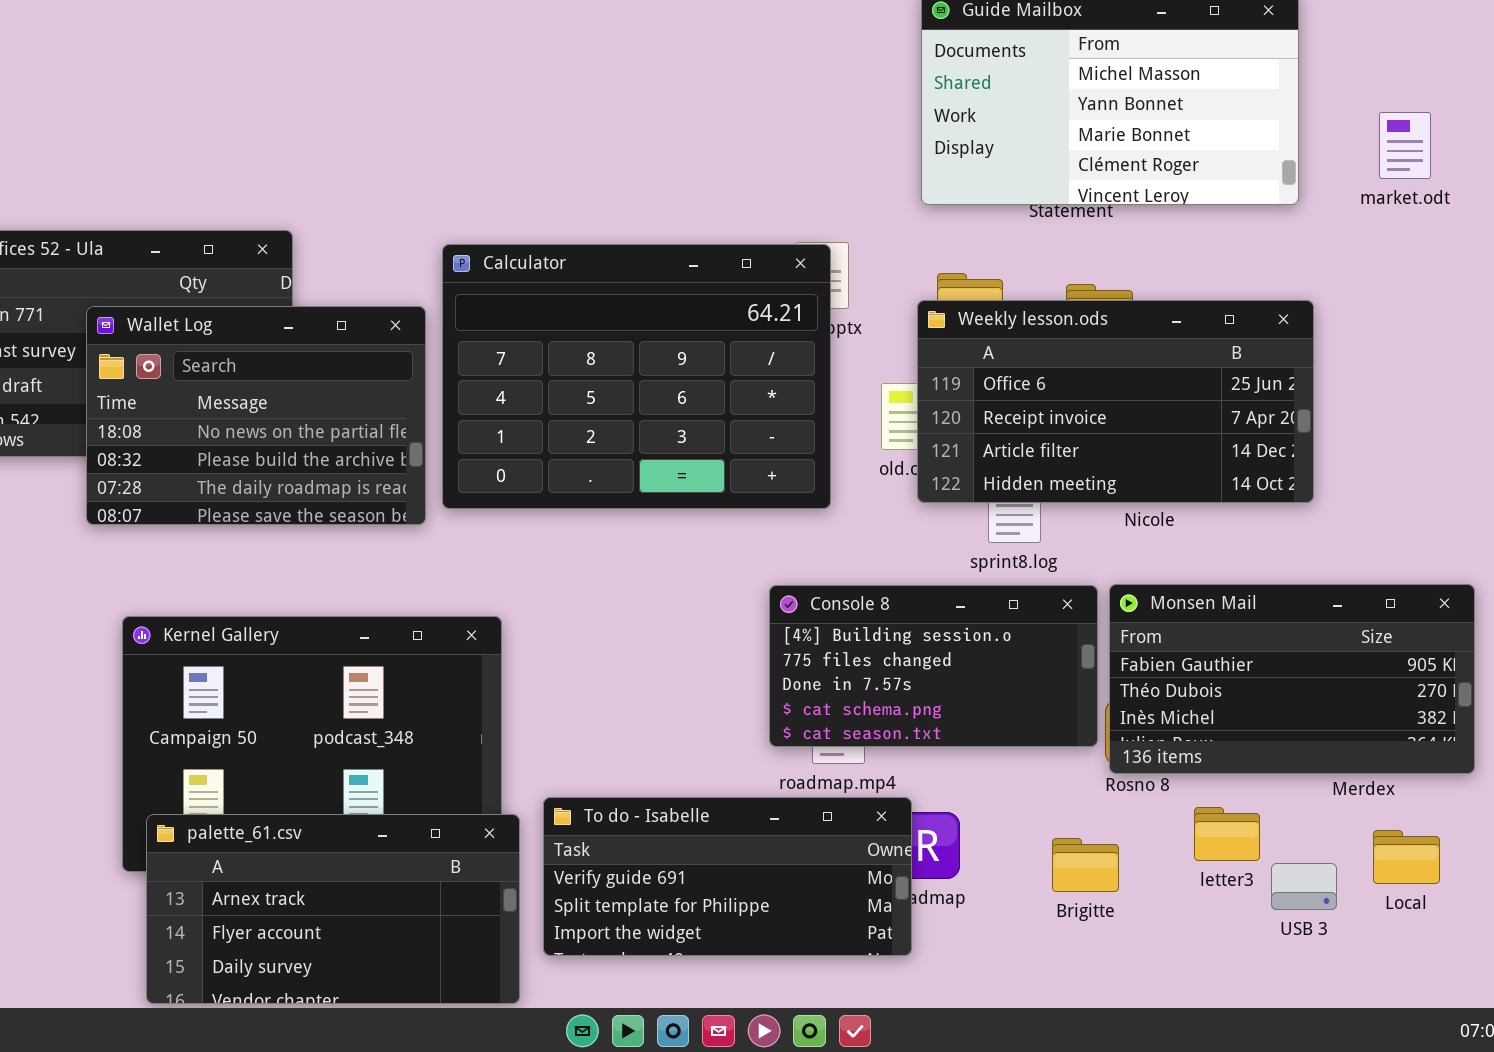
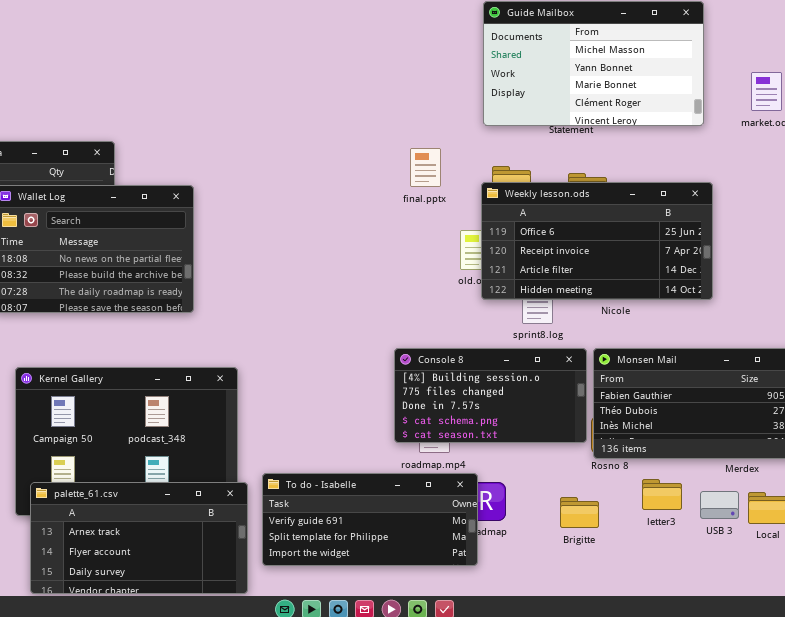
Calculator: [442,244,831,509] -> none, closed
USB 3: [1271,863,1337,910] -> [700,491,739,519], moved

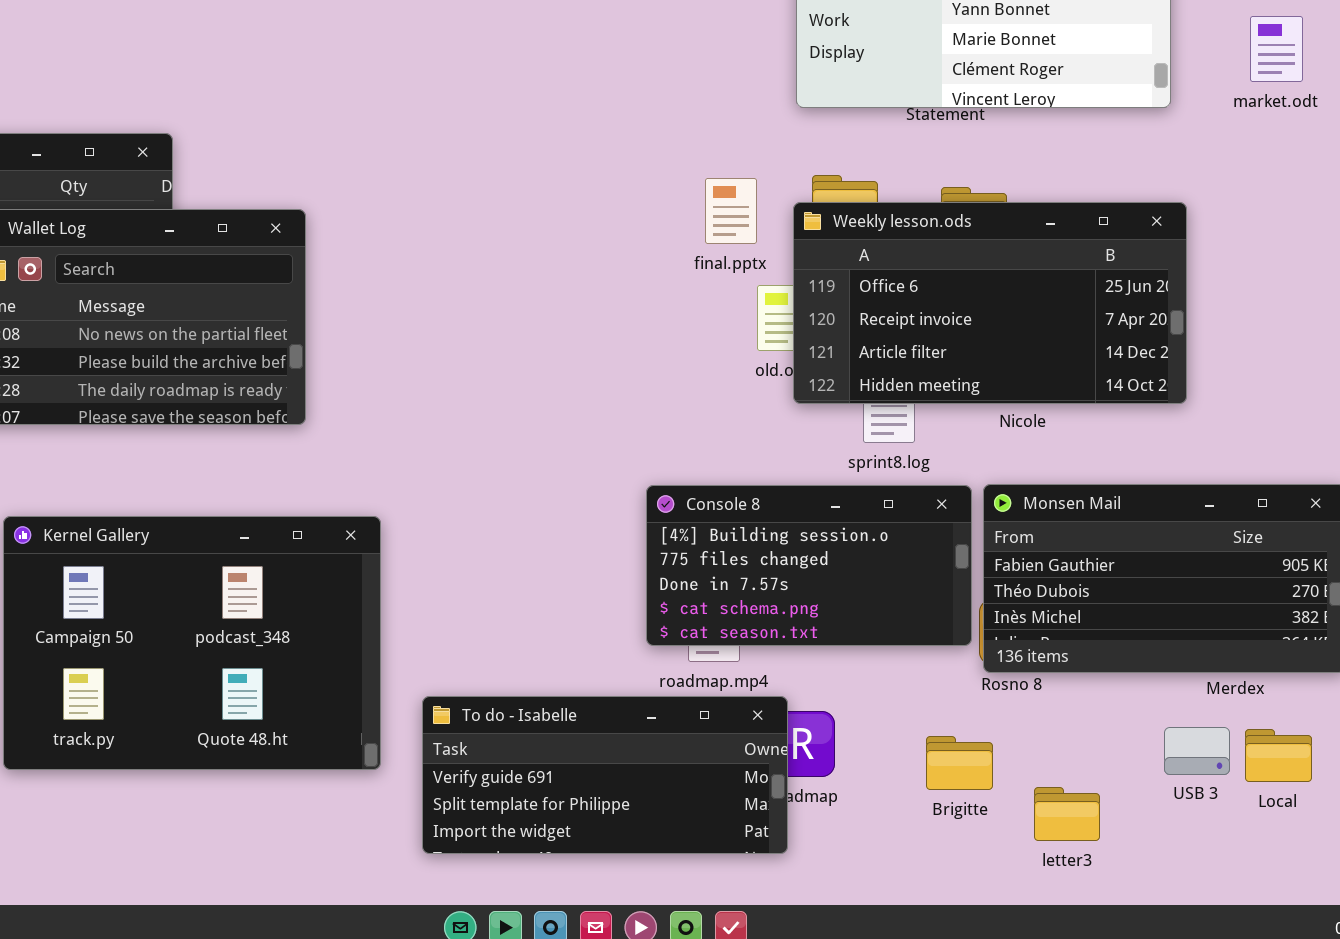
final.pptx: [410,148,441,187] -> [705,178,757,244], moved
letter3: [642,479,682,510] -> [1034,787,1100,841], moved
palette_61.csv: [30,482,248,594] -> none, closed

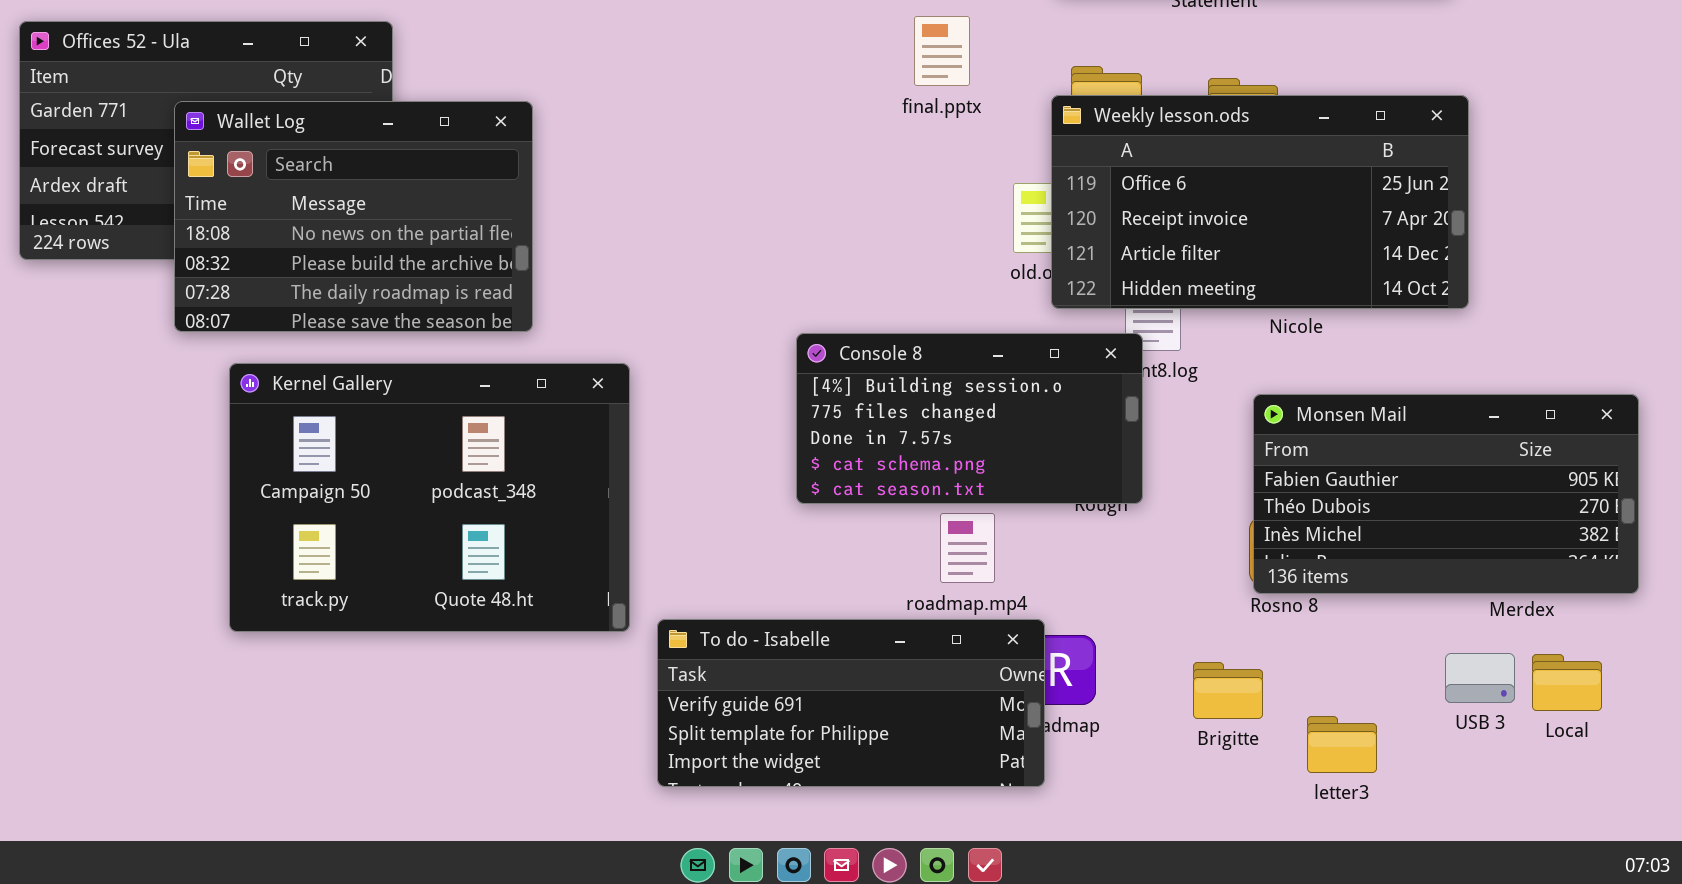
final.pptx: [705,178,757,244] -> [914,16,970,86], moved
Console 8: [646,485,972,646] -> [796,333,1143,504], moved
Kernel Gallery: [3,516,381,770] -> [229,363,630,632], moved

